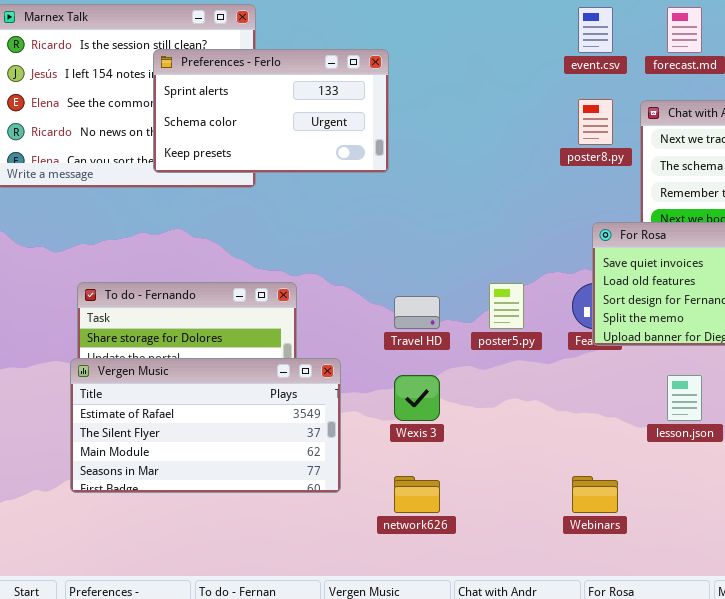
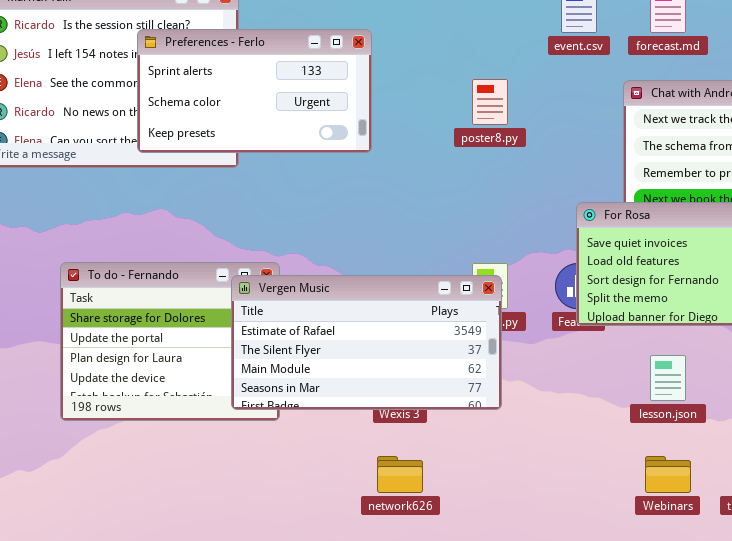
poster8.py: [578,99,613,145] -> [472,79,508,125], moved
Vergen Music: [70,358,341,493] -> [231,275,502,410], moved
Webinars: [572,476,618,513] -> [645,456,691,493], moved

